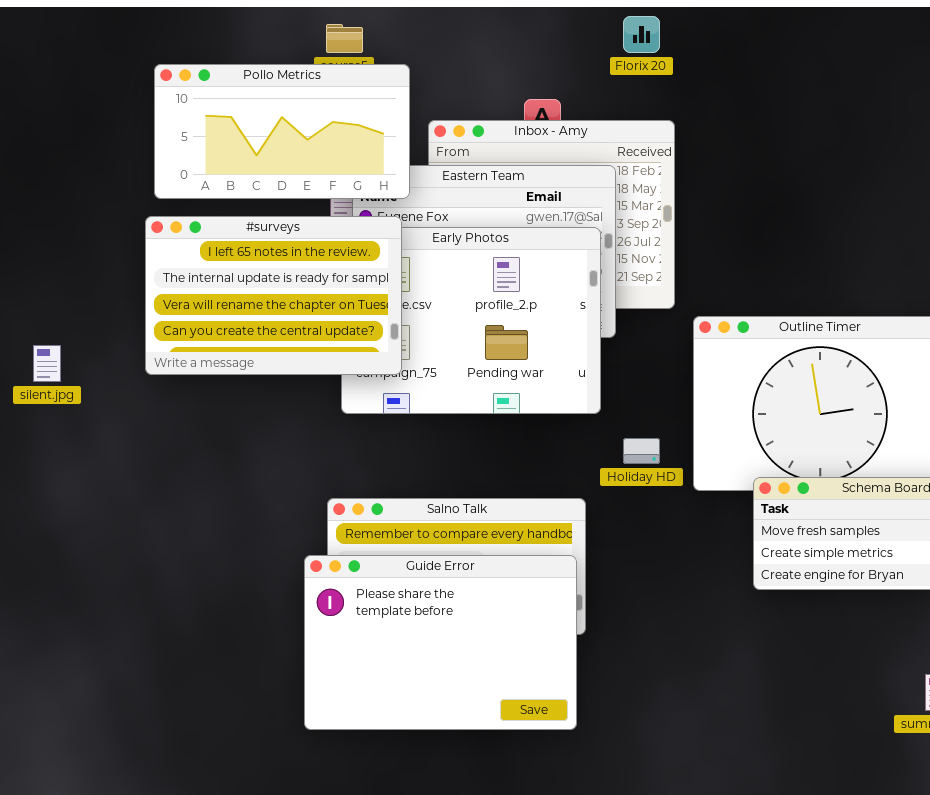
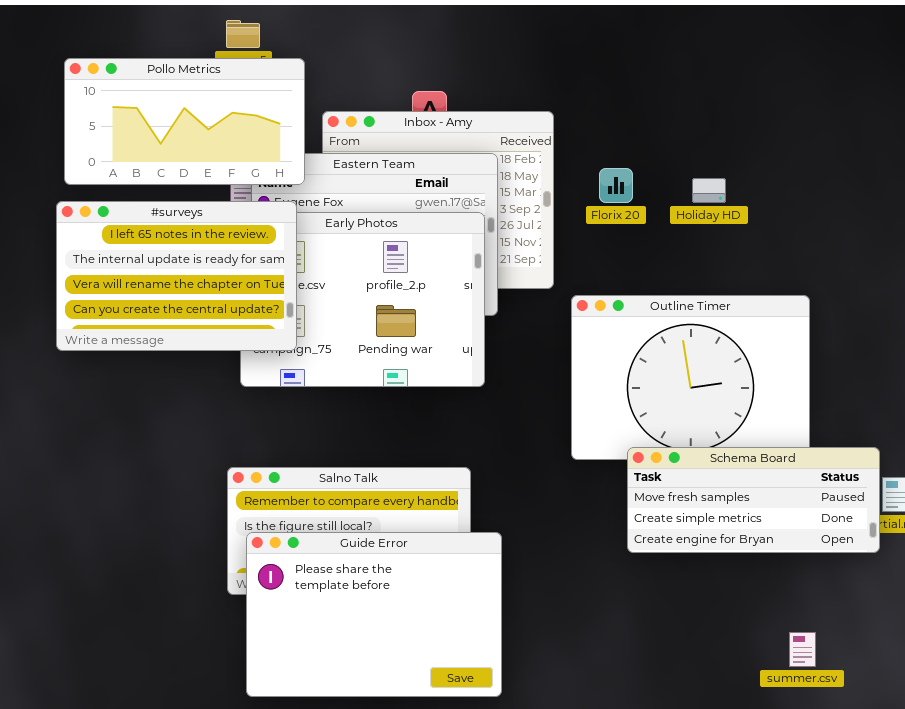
Florix 20: [623,16,660,53] -> [599,168,633,203], moved
Holiday HD: [623,438,660,464] -> [692,178,726,203], moved
Guide Error: [304,555,577,730] -> [246,532,502,697], moved

